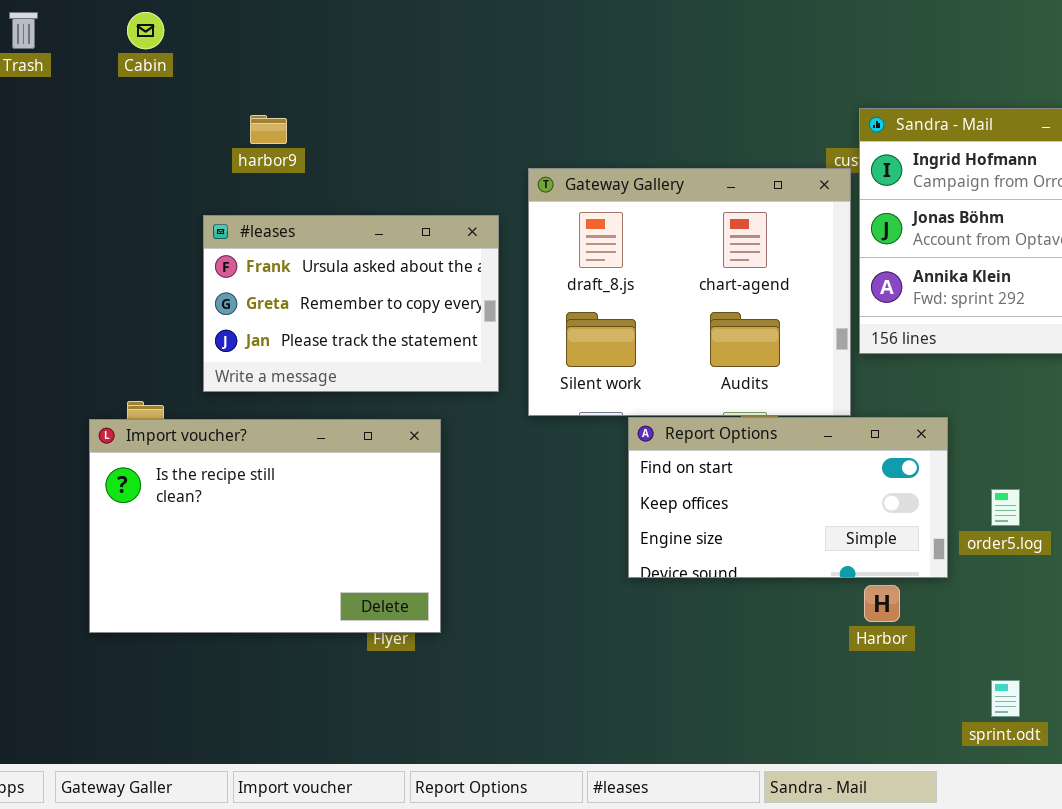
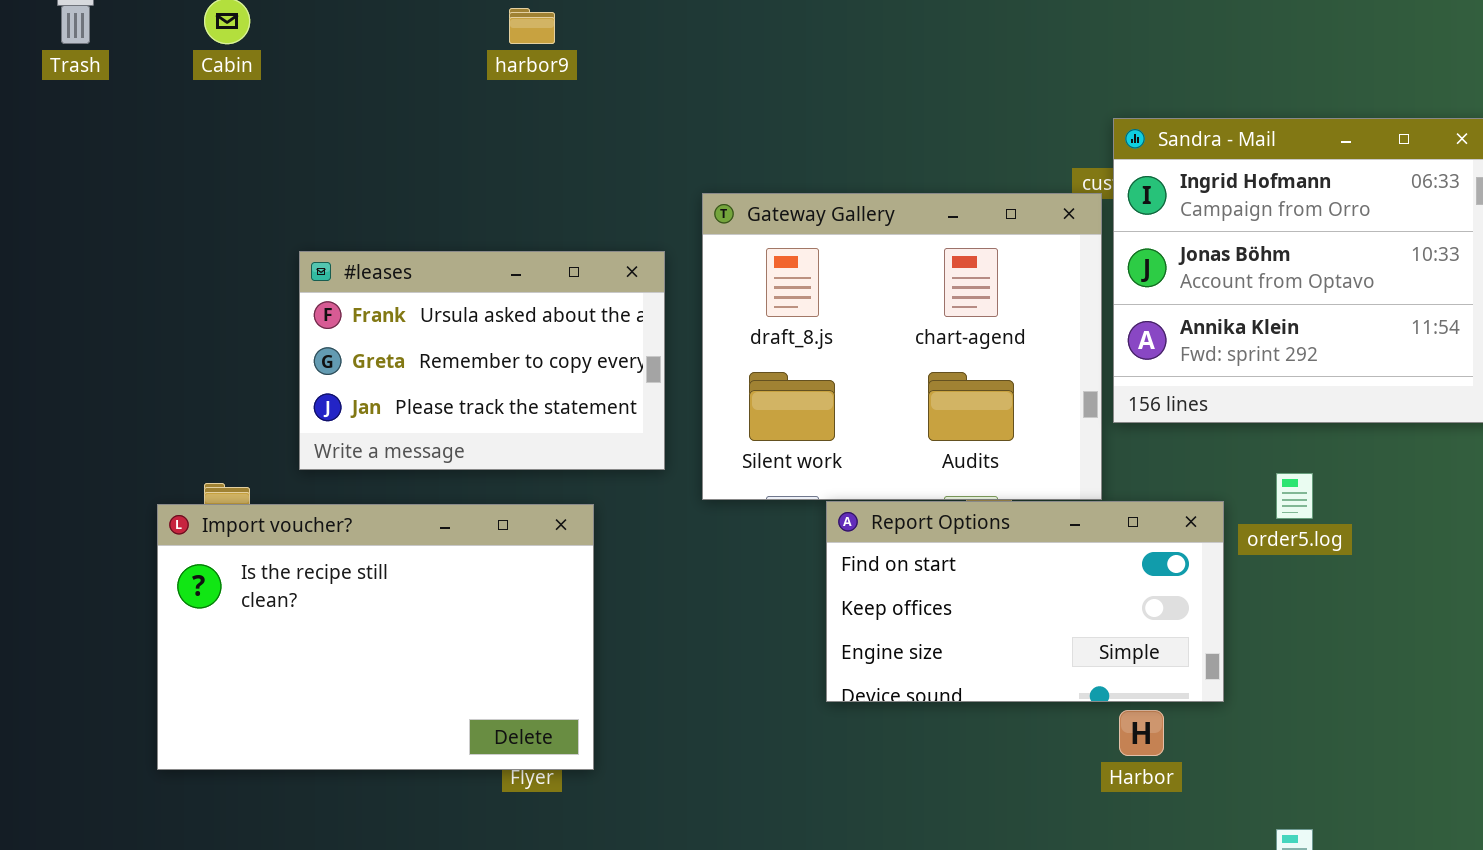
harbor9: [250,115,287,144] -> [509,8,555,44], moved
order5.log: [991,489,1020,526] -> [1276,473,1313,519], moved

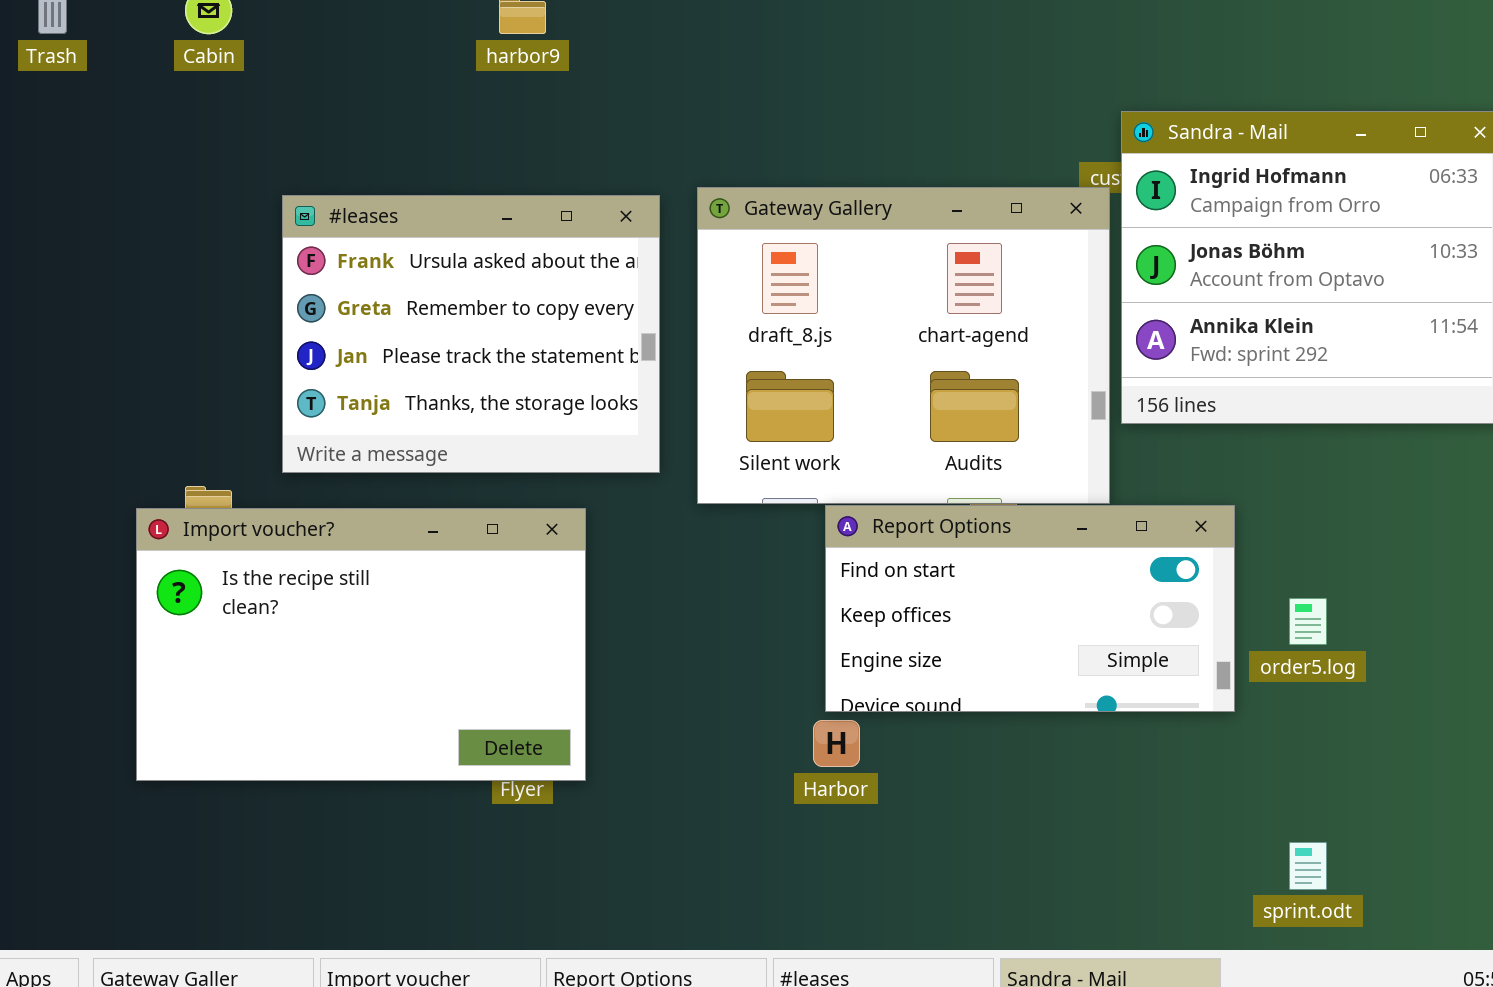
#leases: [299,251,665,470] -> [282,195,660,473], resized
order5.log: [1276,473,1313,519] -> [1289,598,1327,645], moved
Harbor: [1119,710,1164,756] -> [813,720,860,767], moved

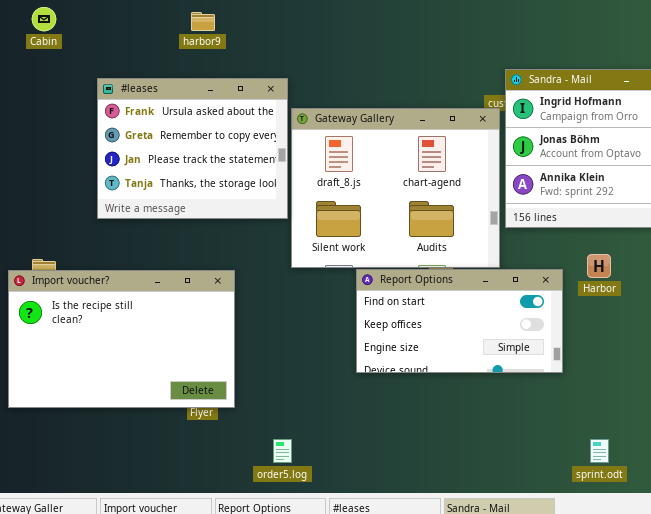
#leases: [282,195,660,473] -> [97,78,288,219], moved
order5.log: [1289,598,1327,645] -> [273,439,292,463], moved
Harbor: [813,720,860,767] -> [587,254,611,278], moved

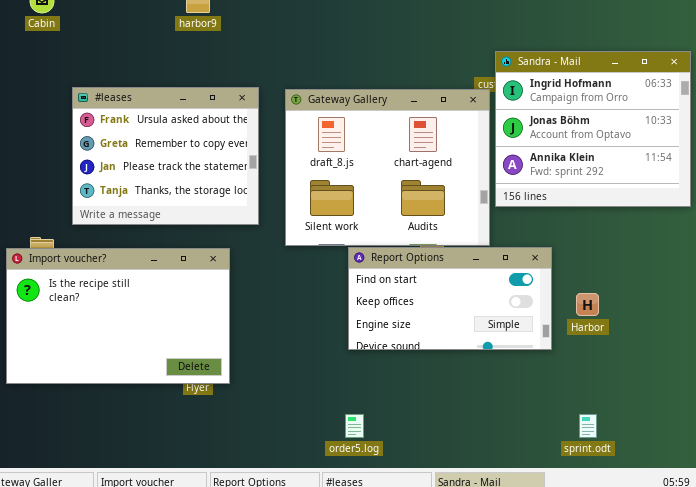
#leases: [97,78,288,219] -> [72,87,259,225], moved
Harbor: [587,254,611,278] -> [576,293,599,316], moved
order5.log: [273,439,292,463] -> [345,414,364,438], moved

